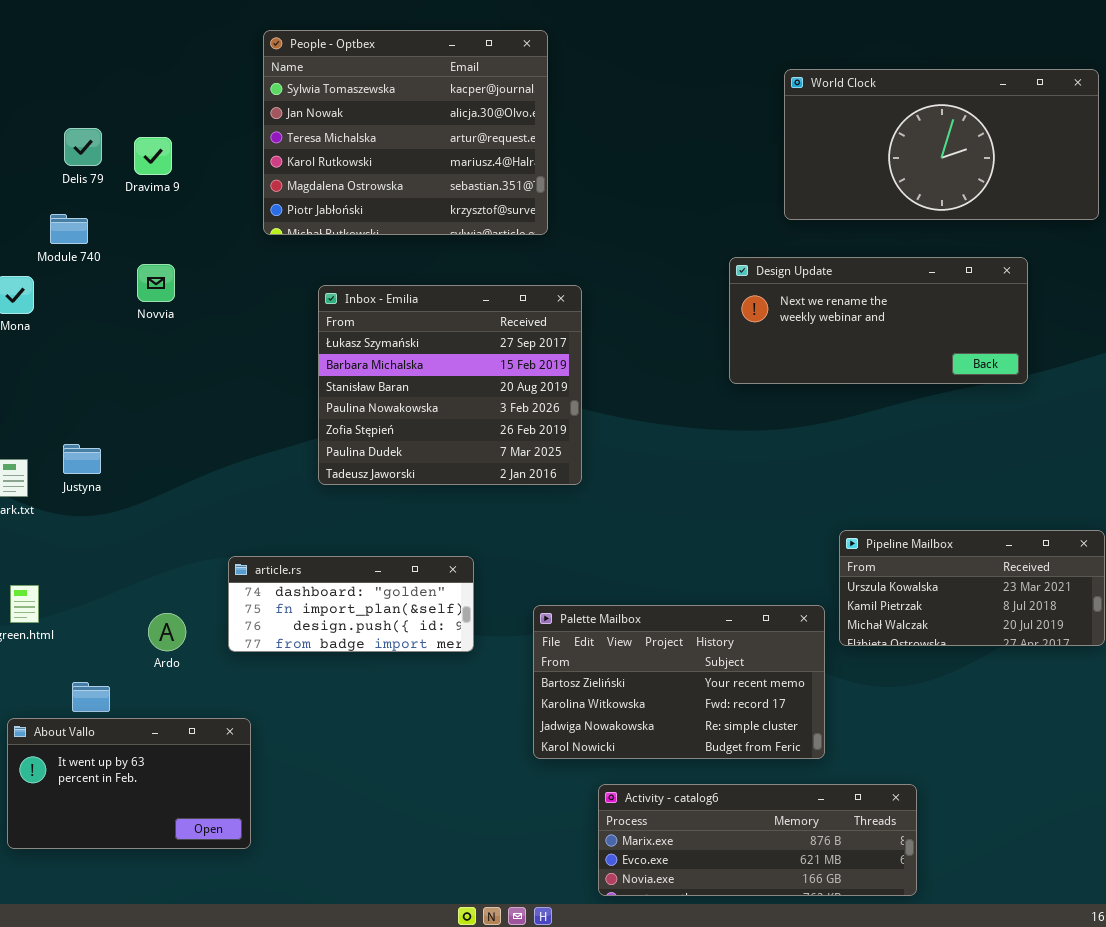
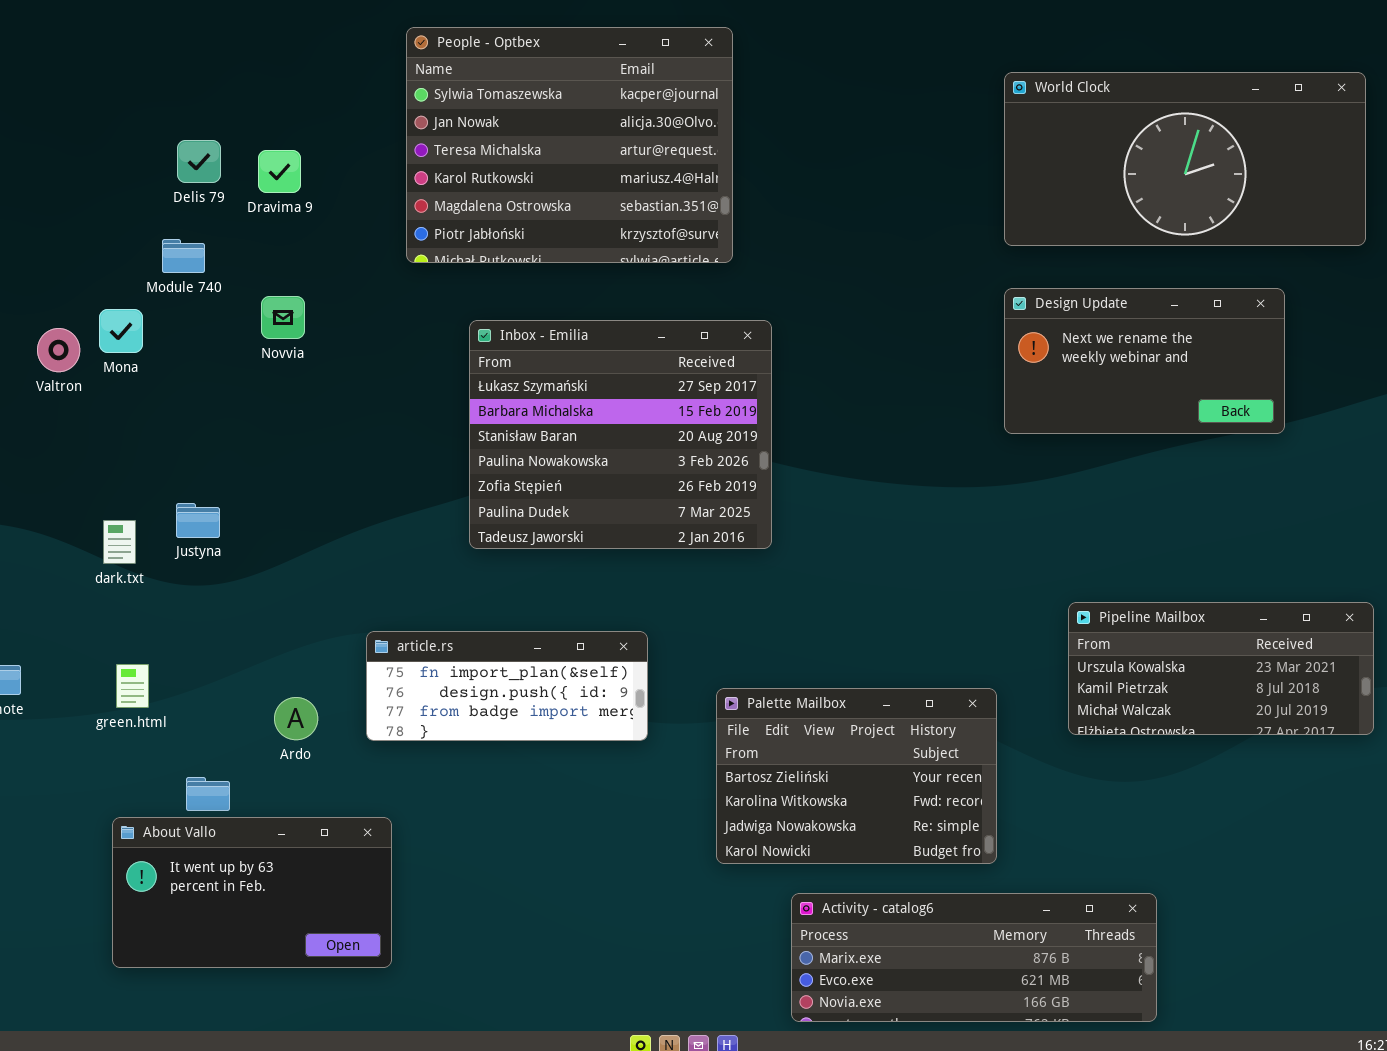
Design Update: [729,257,1028,384] -> [1004,288,1285,434], resized
article.rs: [228,556,474,652] -> [366,631,648,741], scrolled down 1 row
Palette Mailbox: [533,605,825,759] -> [716,688,997,864], resized

